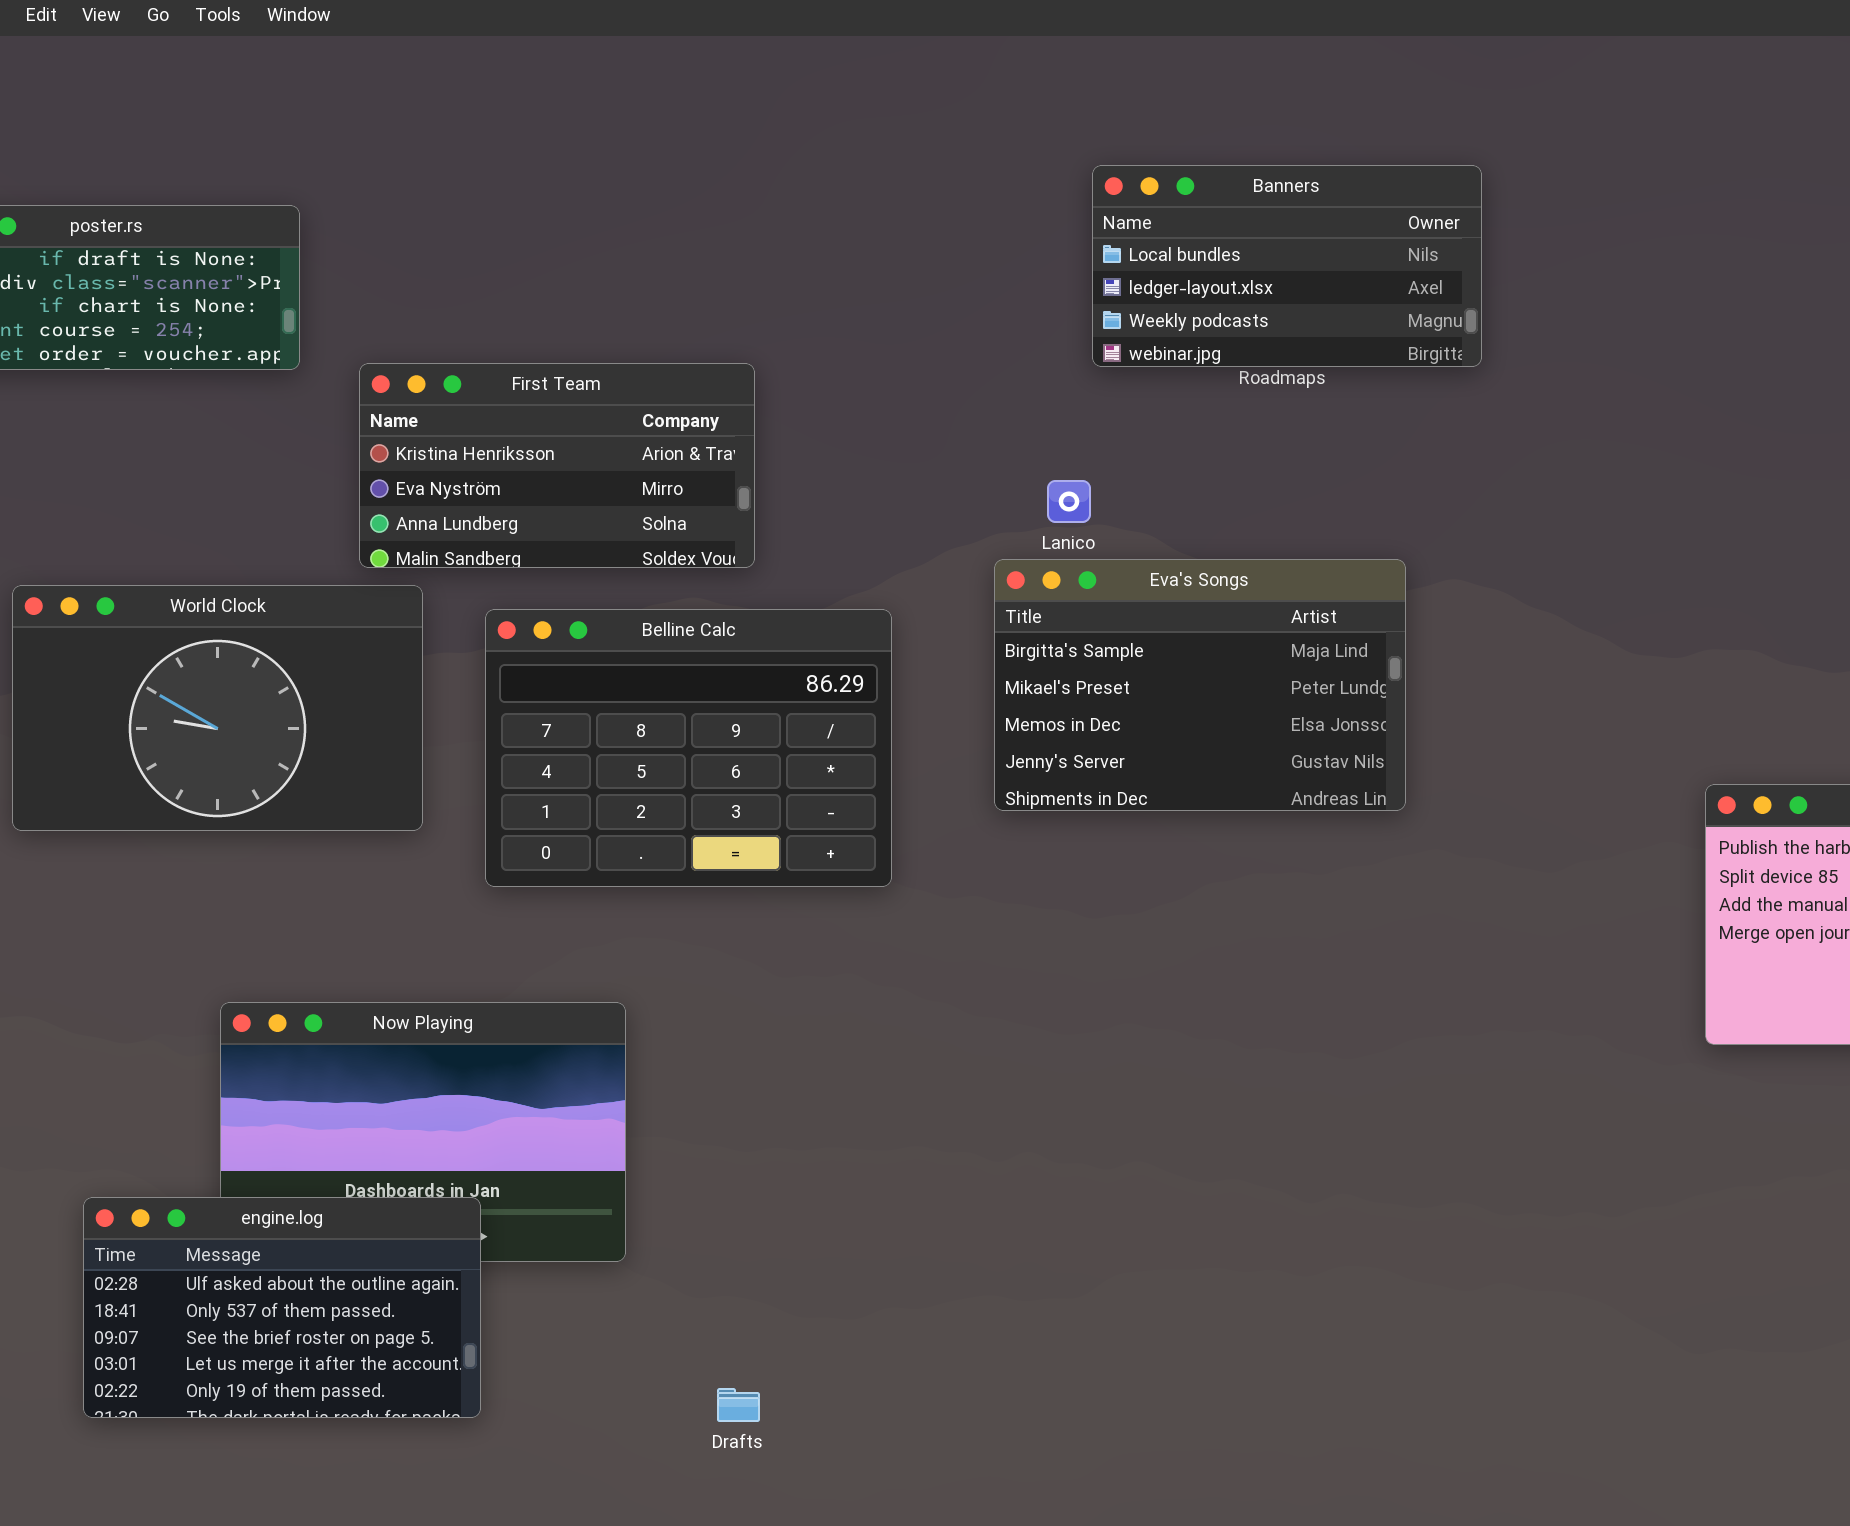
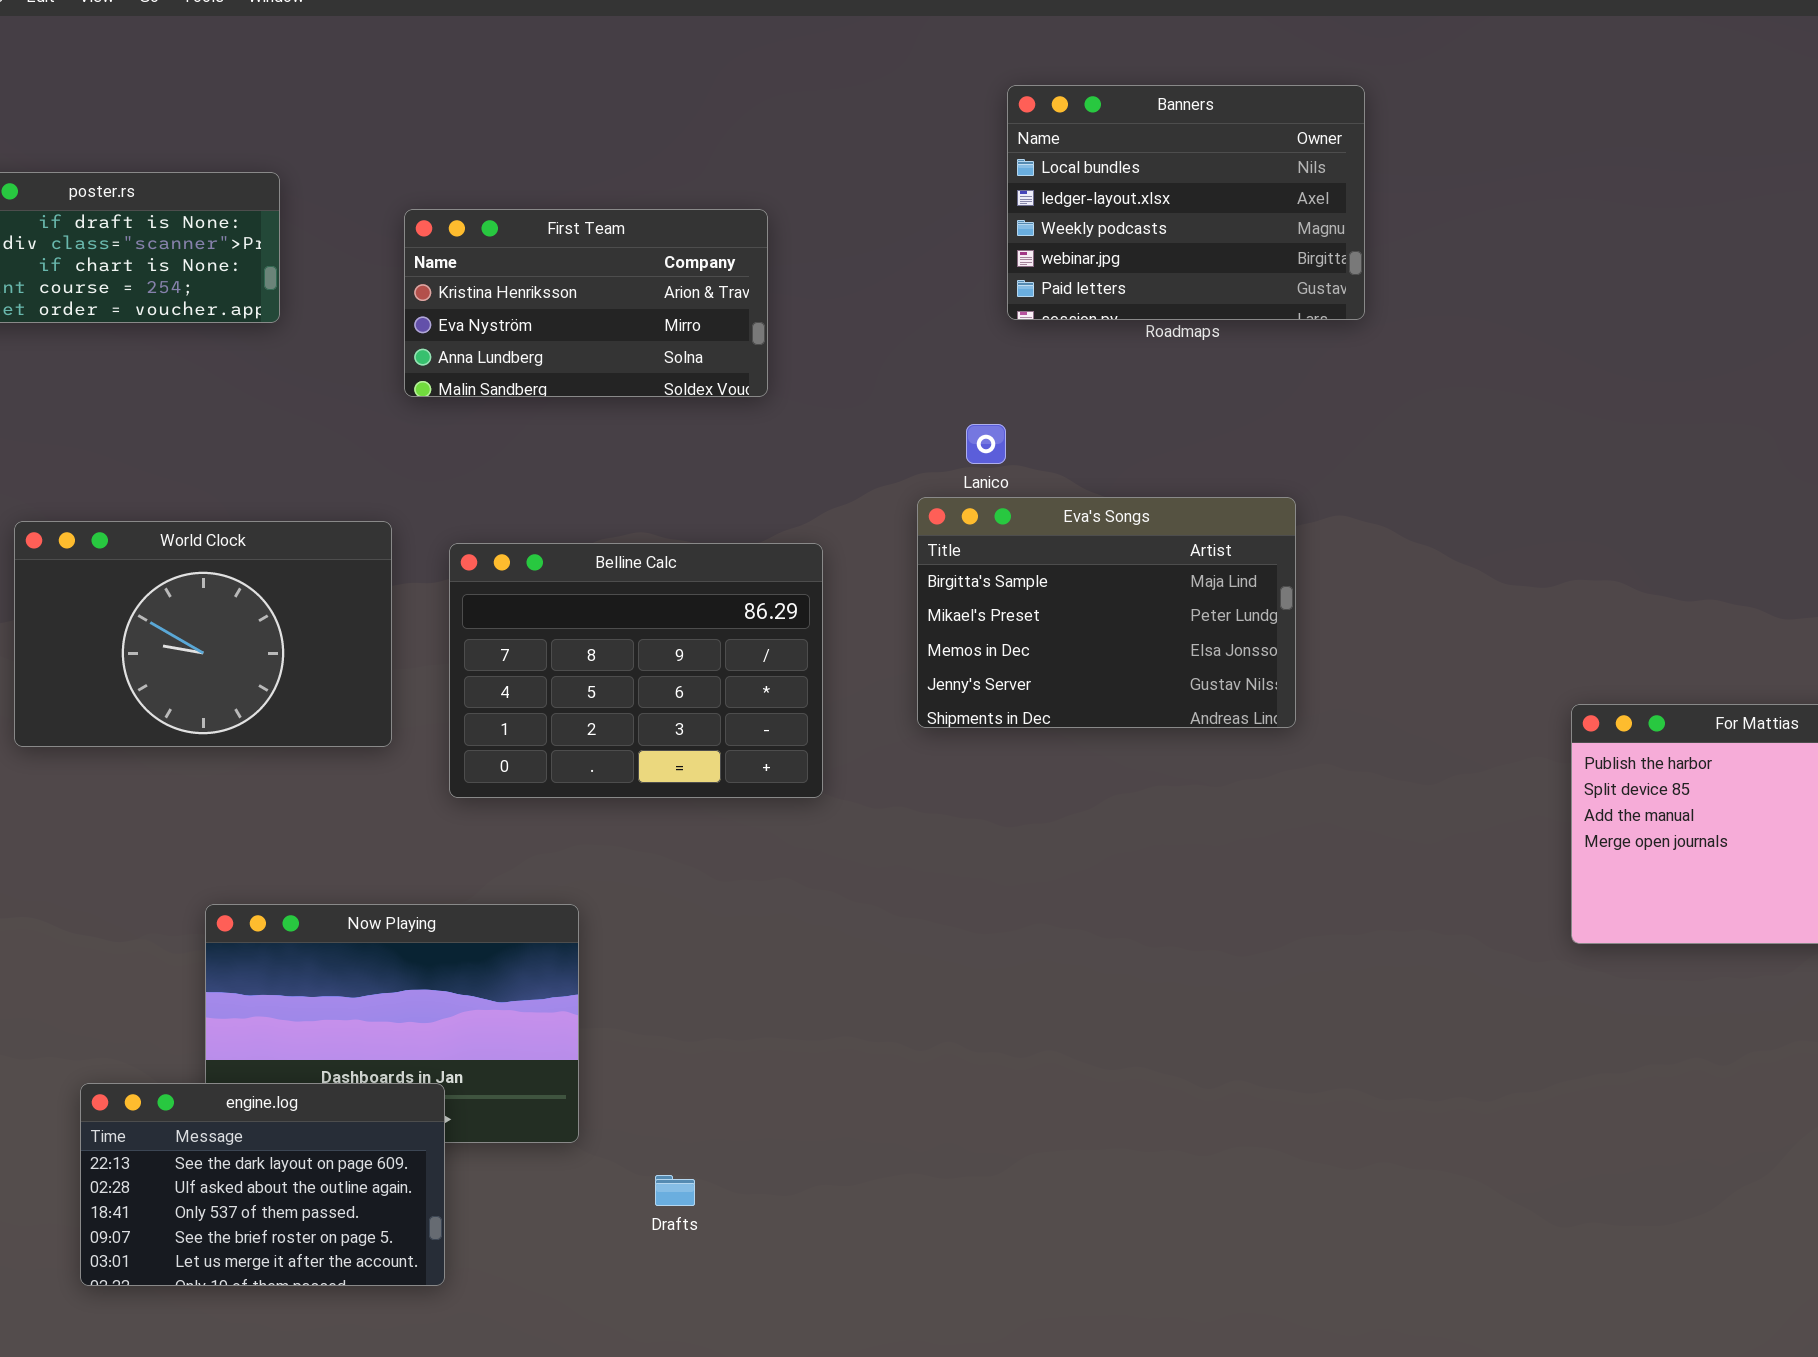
Banners: [1092,165,1482,367] -> [1007,85,1365,320], resized
First Team: [359,363,755,568] -> [404,209,768,397], moved
engine.log: [83,1197,481,1418] -> [80,1083,445,1286], scrolled up 1 row
Drafts: [717,1388,760,1422] -> [655,1175,695,1206], moved

